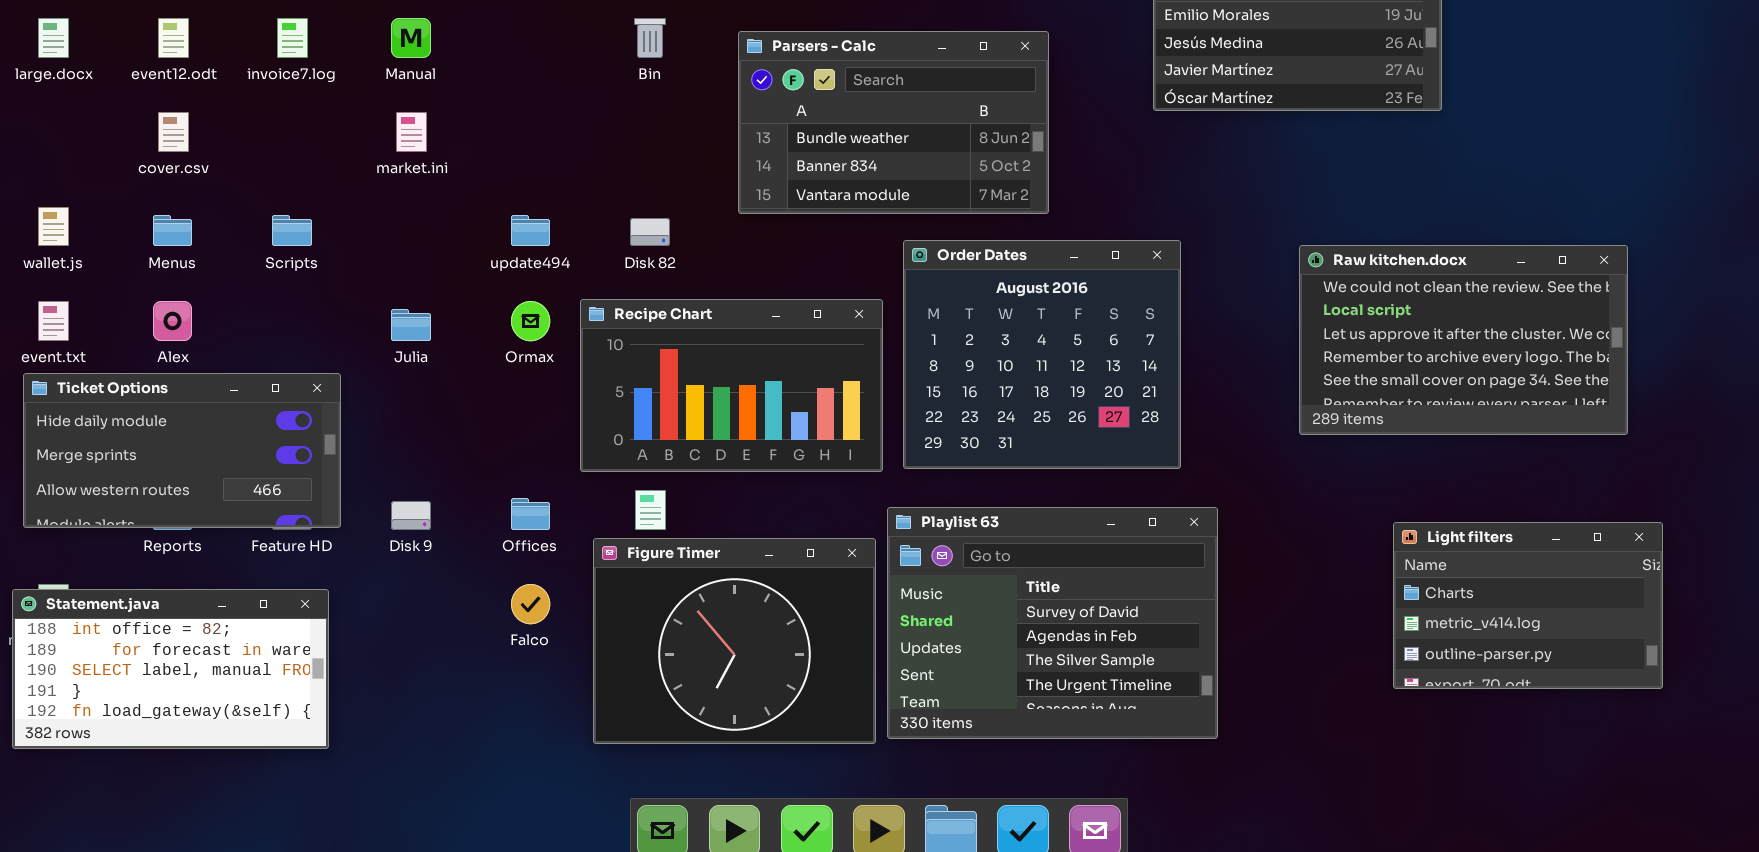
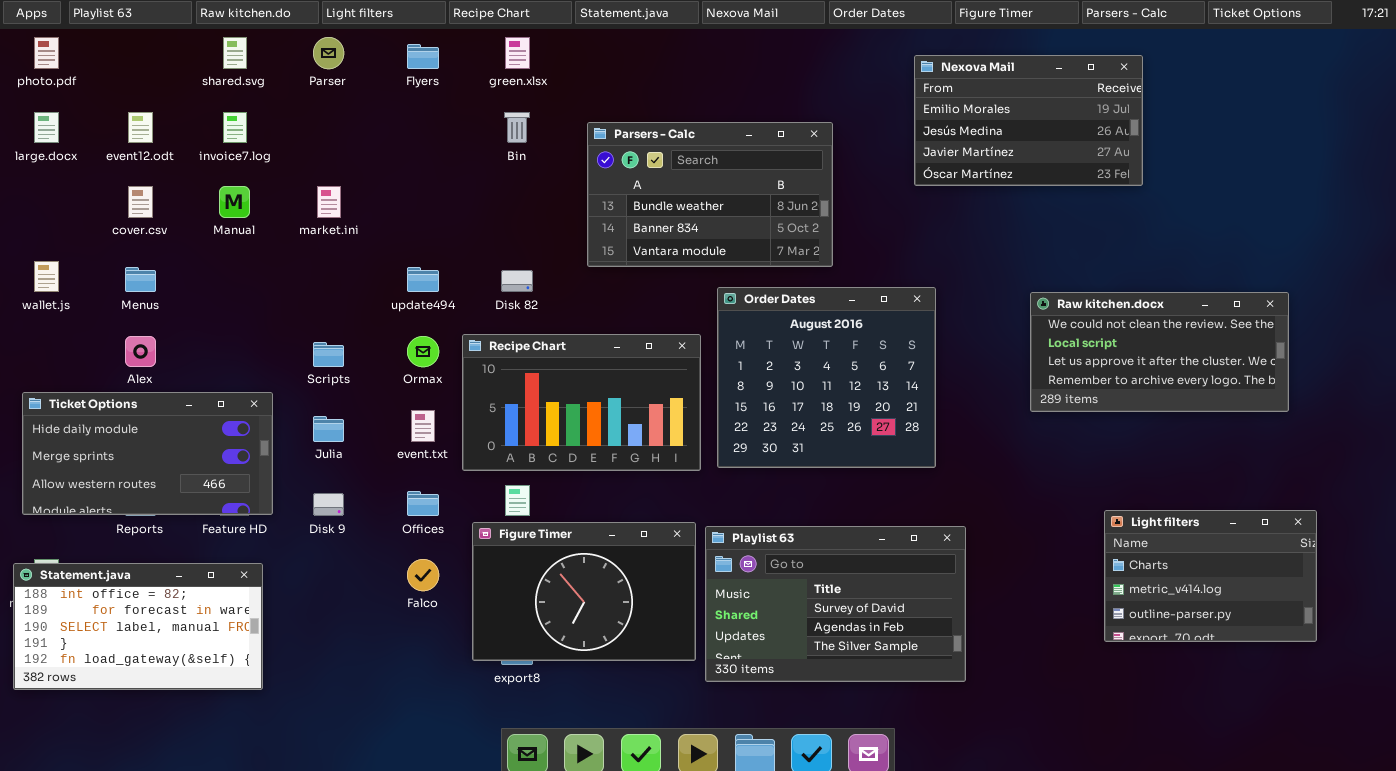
Manual: [391,18,431,58] -> [219,186,250,218], moved
Scripts: [272,215,312,246] -> [313,342,344,367], moved
Raw kitchen.docx: [1299,245,1628,435] -> [1030,292,1289,412], resized
event.txt: [38,301,69,341] -> [411,410,435,442], moved
Julia: [391,309,431,341] -> [313,416,344,442], moved
Playlist 63: [887,507,1218,739] -> [705,526,966,682], resized
Figure Timer: [593,538,876,744] -> [472,522,696,661], resized

